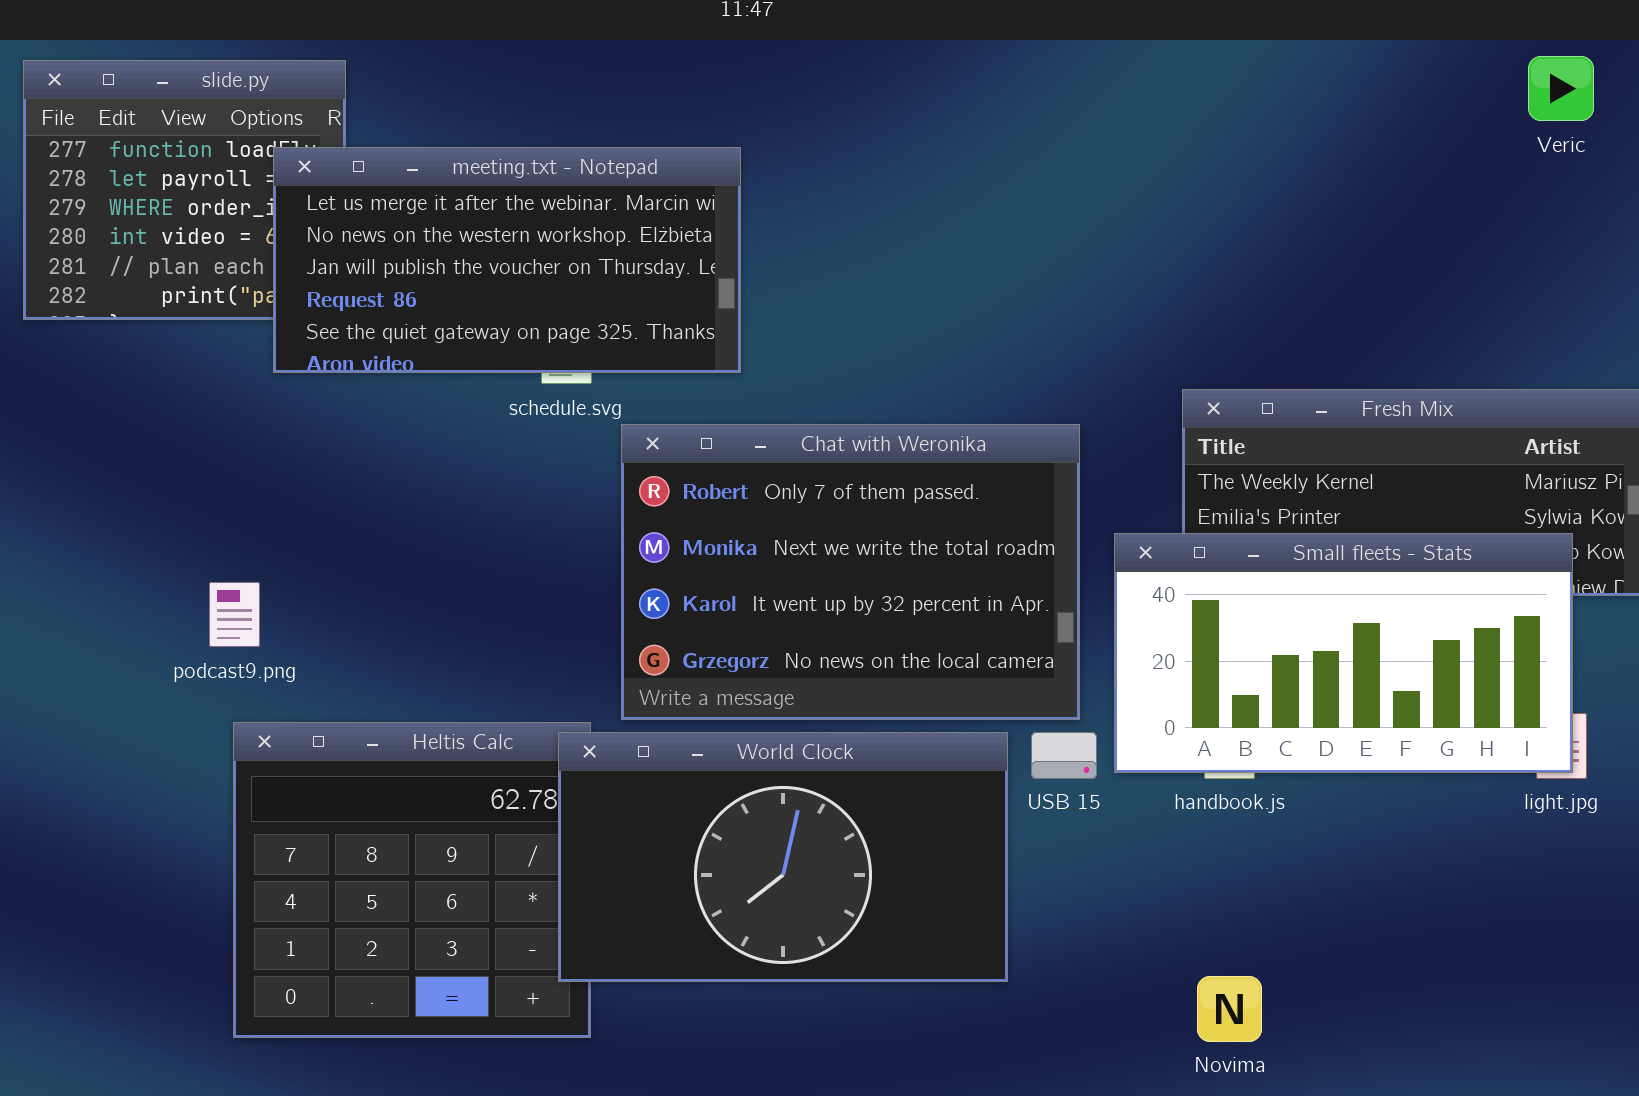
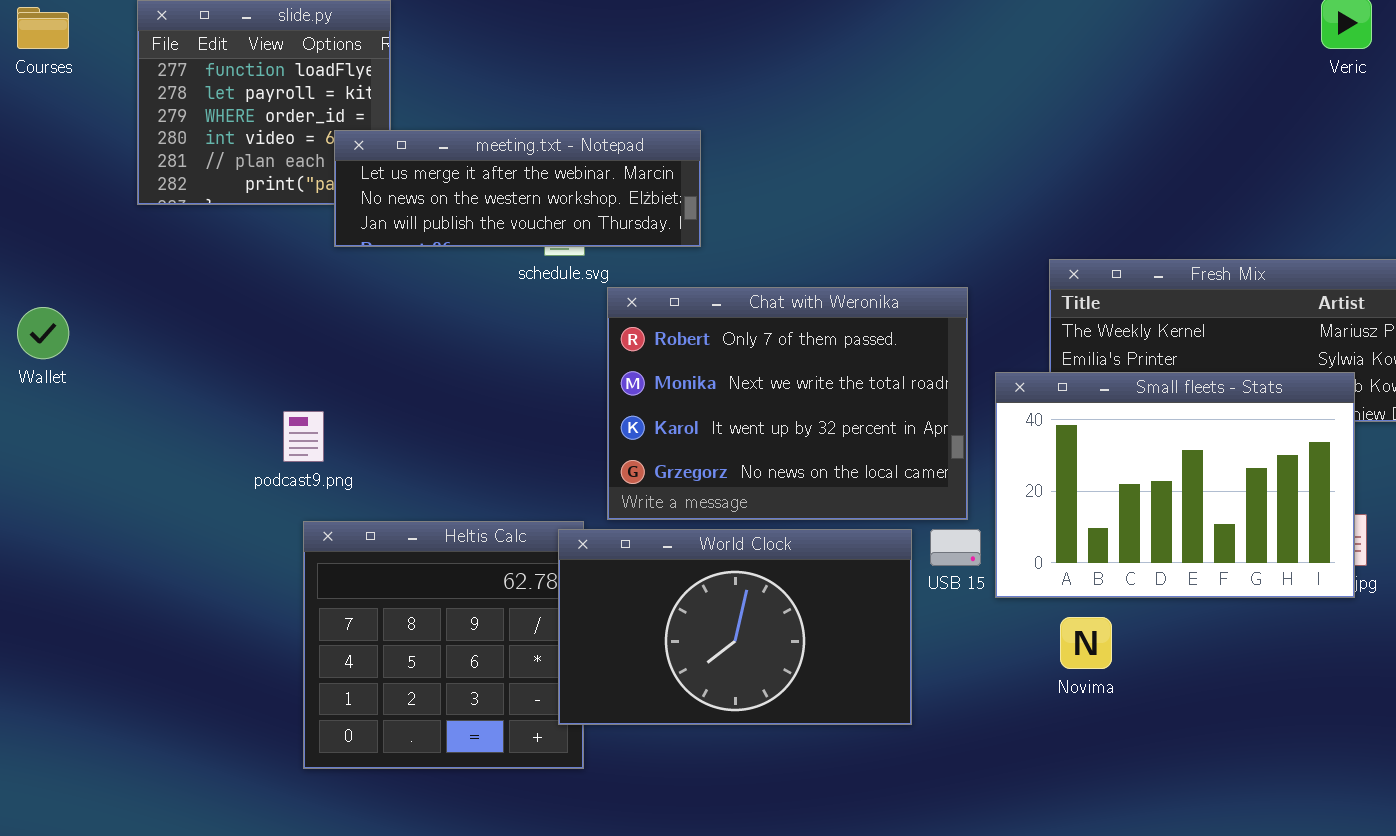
meeting.txt - Notepad: [273,147,741,373] -> [334,130,701,247], resized
Small fleets - Stats: [1114,533,1573,773] -> [995,372,1355,598], resized
Novima: [1197,976,1262,1042] -> [1060,617,1112,669], moved

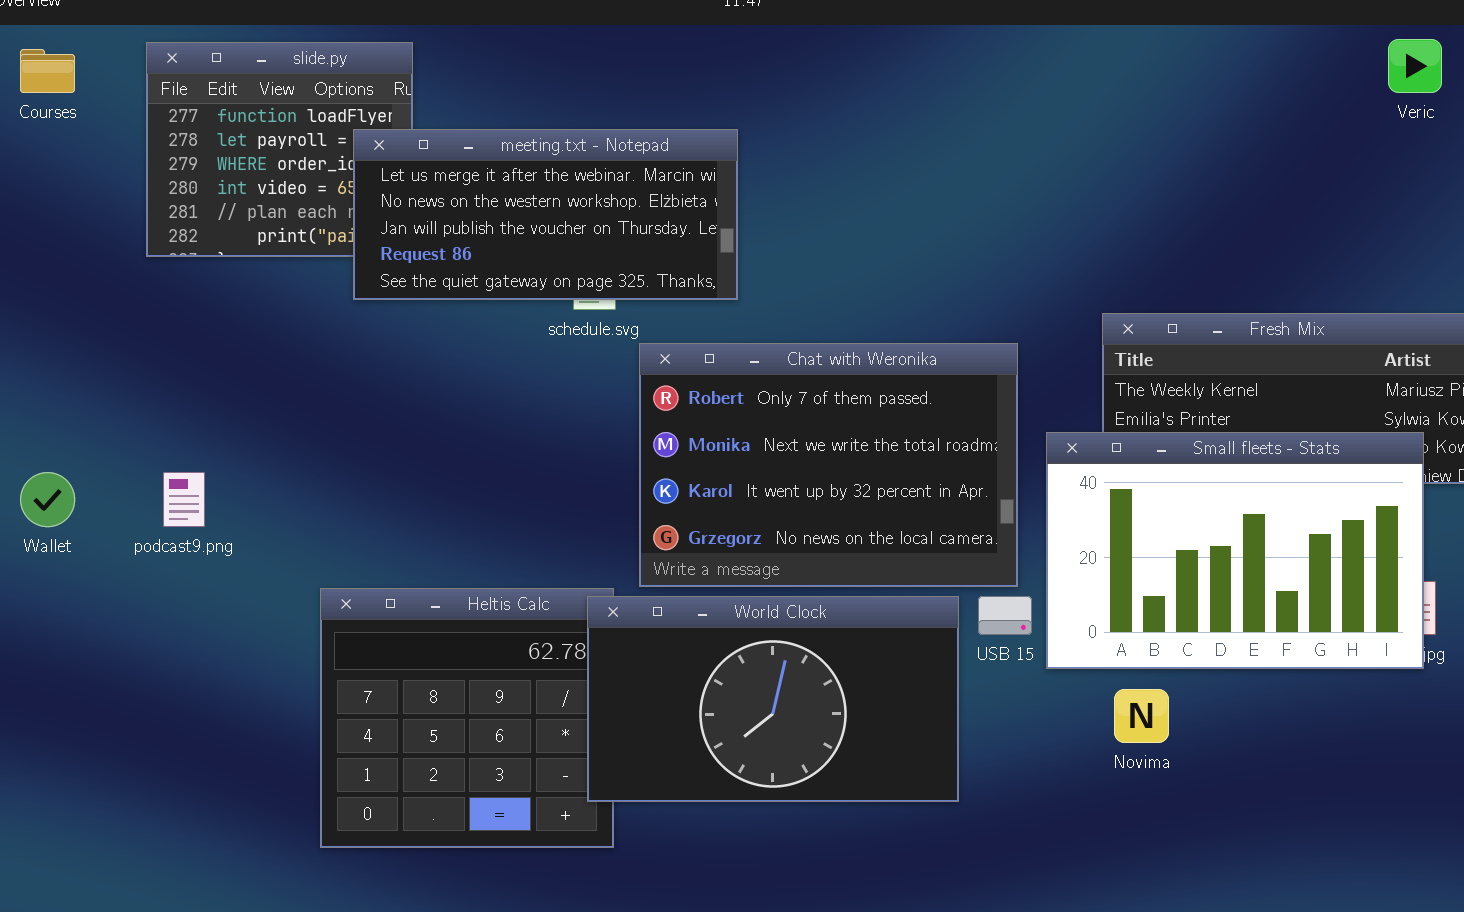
meeting.txt - Notepad: [334,130,701,247] -> [353,129,738,300], resized
Wallet: [17,307,69,359] -> [20,472,75,527], moved
podcast9.png: [283,411,324,462] -> [163,472,205,527], moved

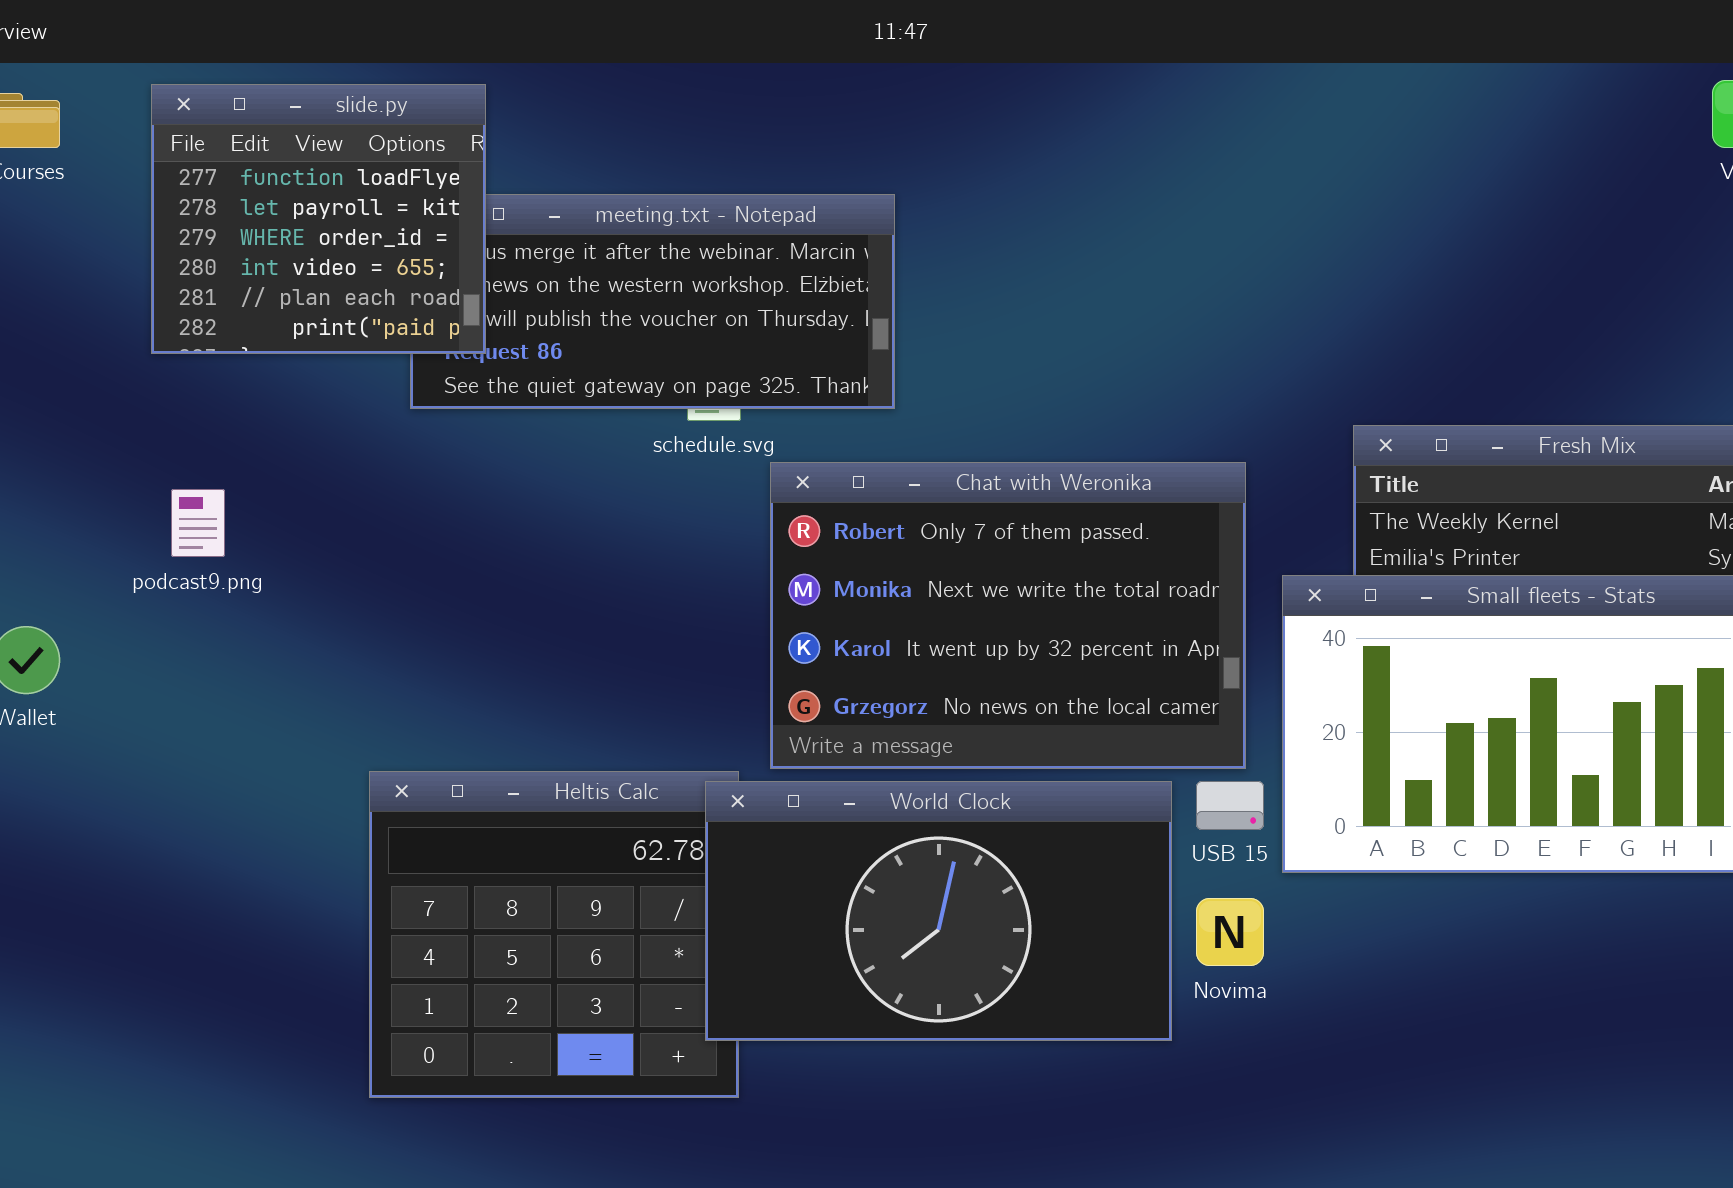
slide.py: [146,42,413,257] -> [151,84,486,354], raised
podcast9.png: [163,472,205,527] -> [171,489,225,557], moved
Novima: [1114,689,1169,743] -> [1196,898,1264,966], moved

